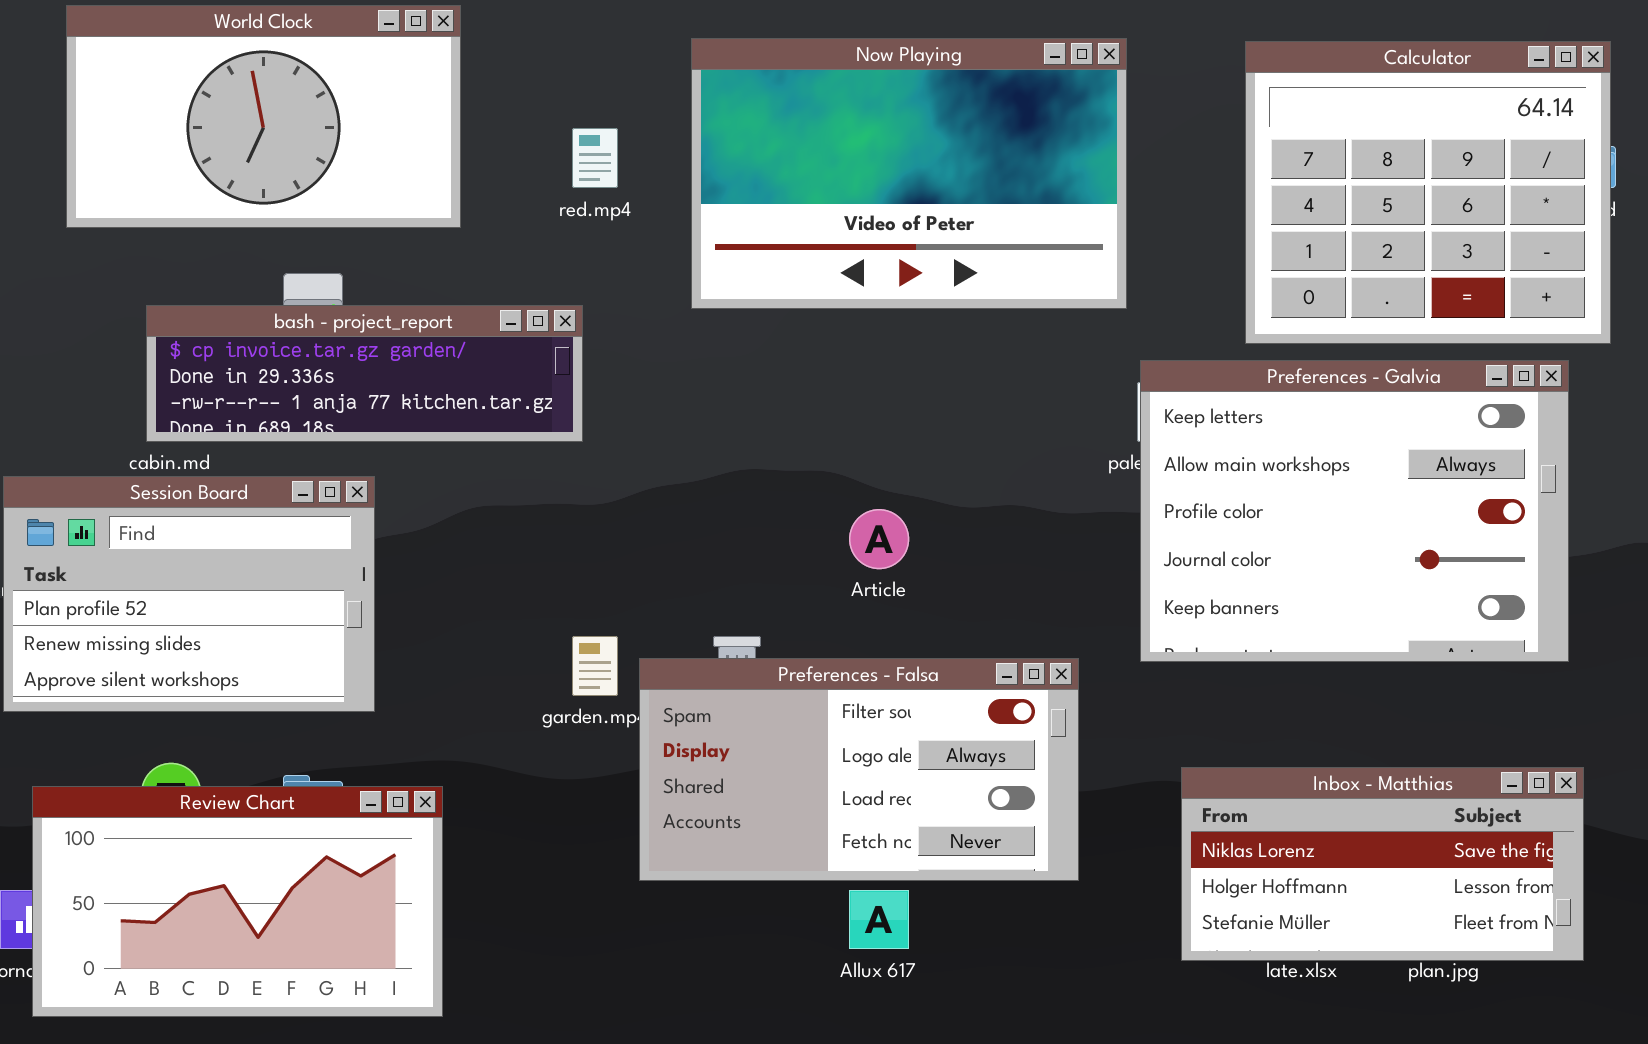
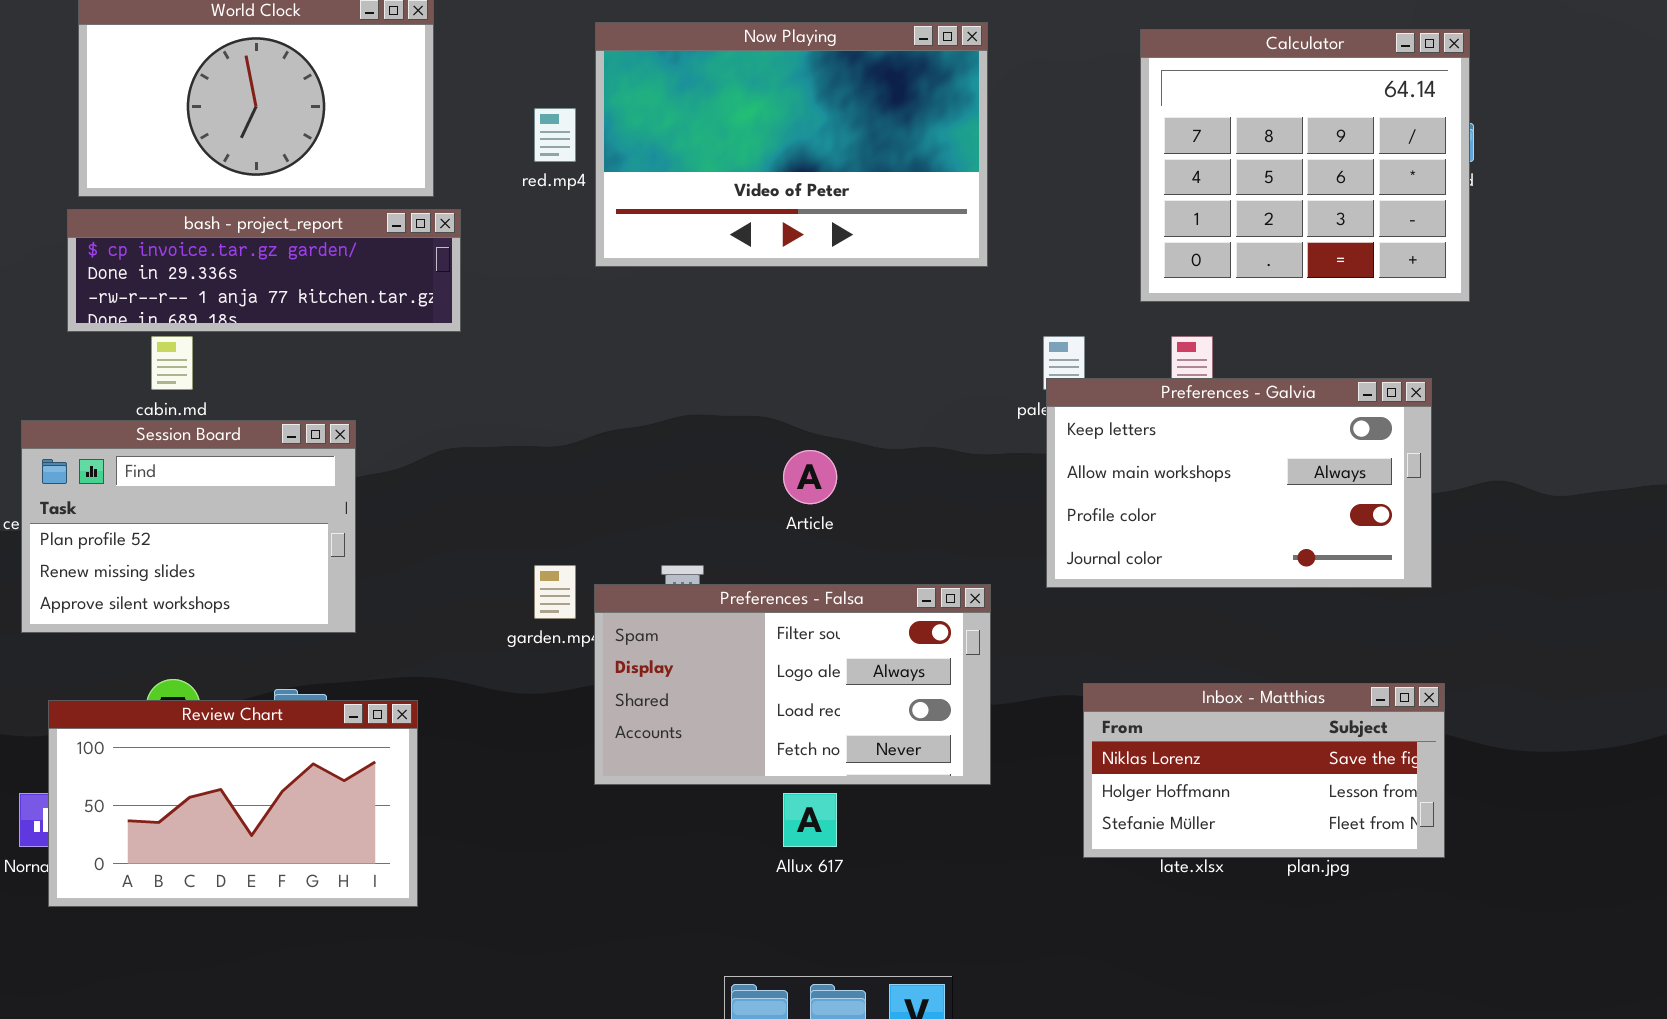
Now Playing: [691,38,1127,309] -> [595,22,988,267], moved
bash - project_report: [146,305,583,442] -> [67,209,461,332], moved
Preferences - Galvia: [1140,360,1569,662] -> [1046,378,1432,588], resized

